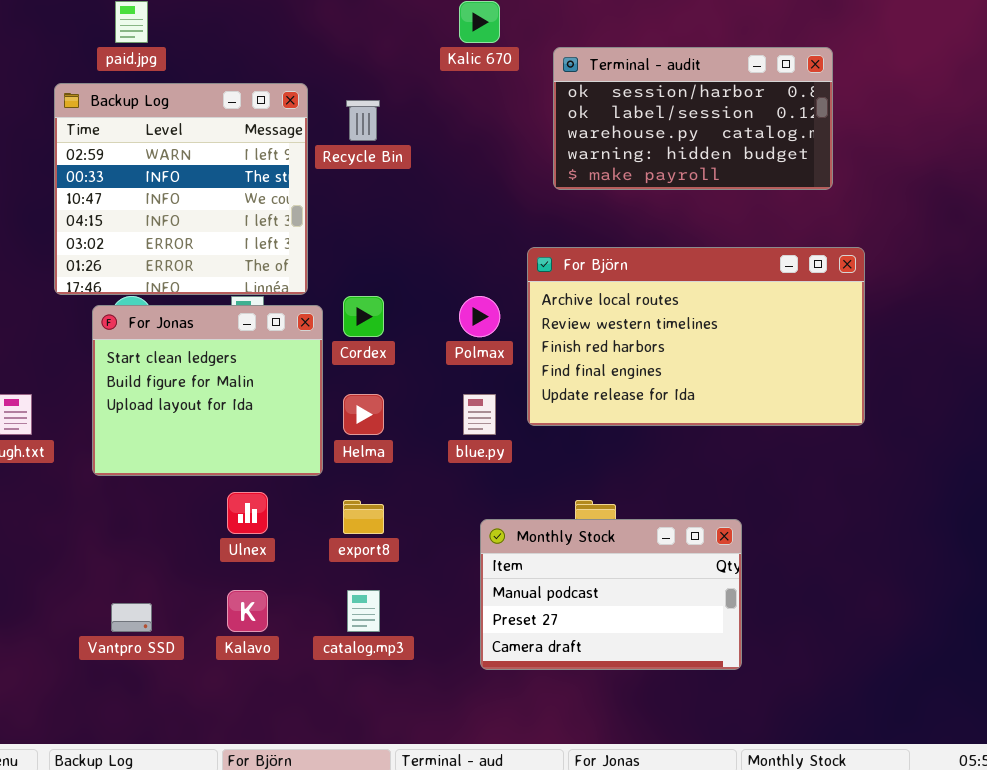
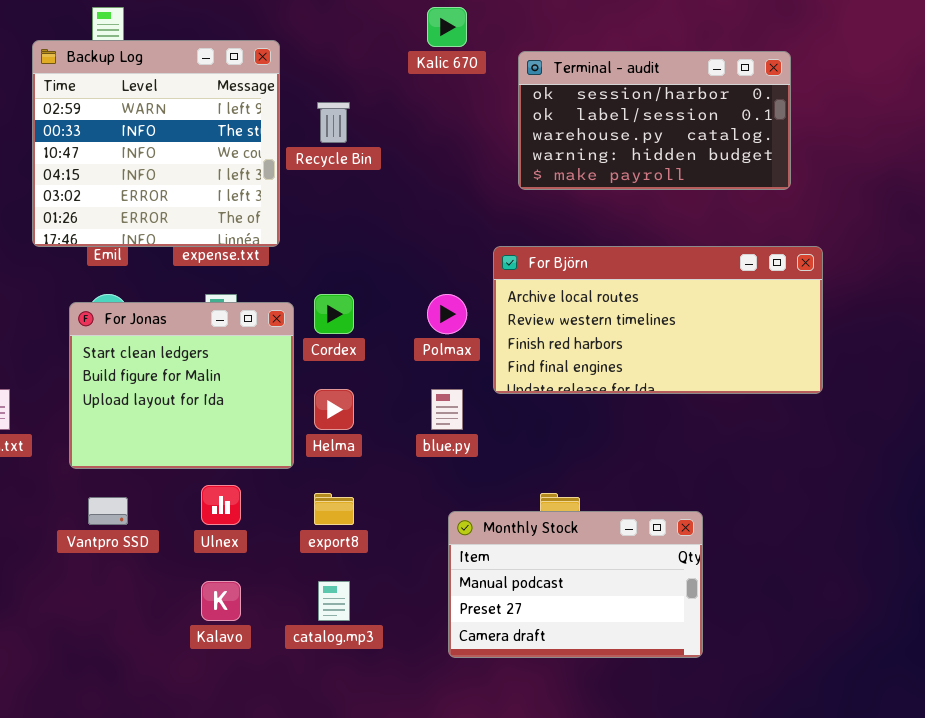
Backup Log: [54,83,308,295] -> [32,40,280,247], moved
For Björn: [527,247,865,426] -> [493,246,823,394], resized
Vantpro SSD: [111,603,152,632] -> [88,497,128,525], moved

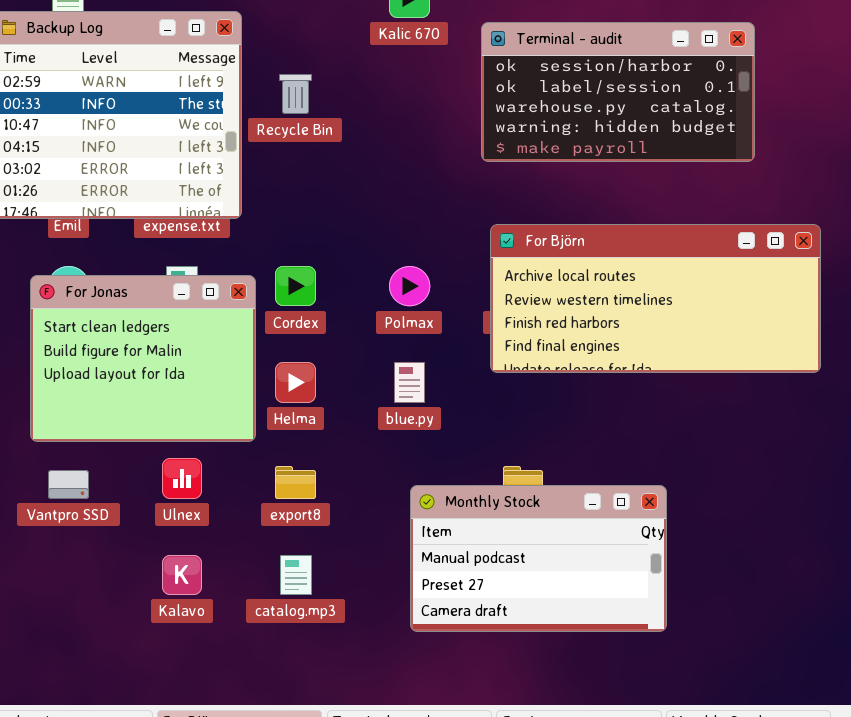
For Björn: [493,246,823,394] -> [490,224,821,373], moved

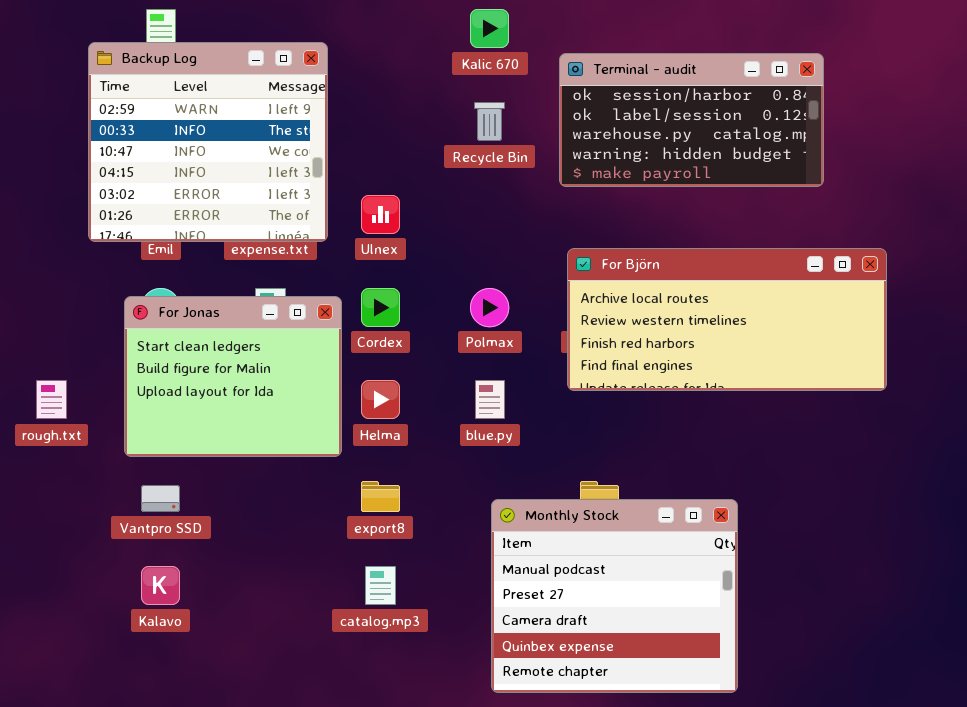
Recycle Bin: [279,74,312,114] -> [474,102,505,141], moved
Ulnex: [162,458,202,499] -> [361,195,400,234], moved
Monthly Stock: [410,485,667,632] -> [491,499,738,693], resized
Kalavo: [162,555,202,595] -> [141,566,180,605], moved

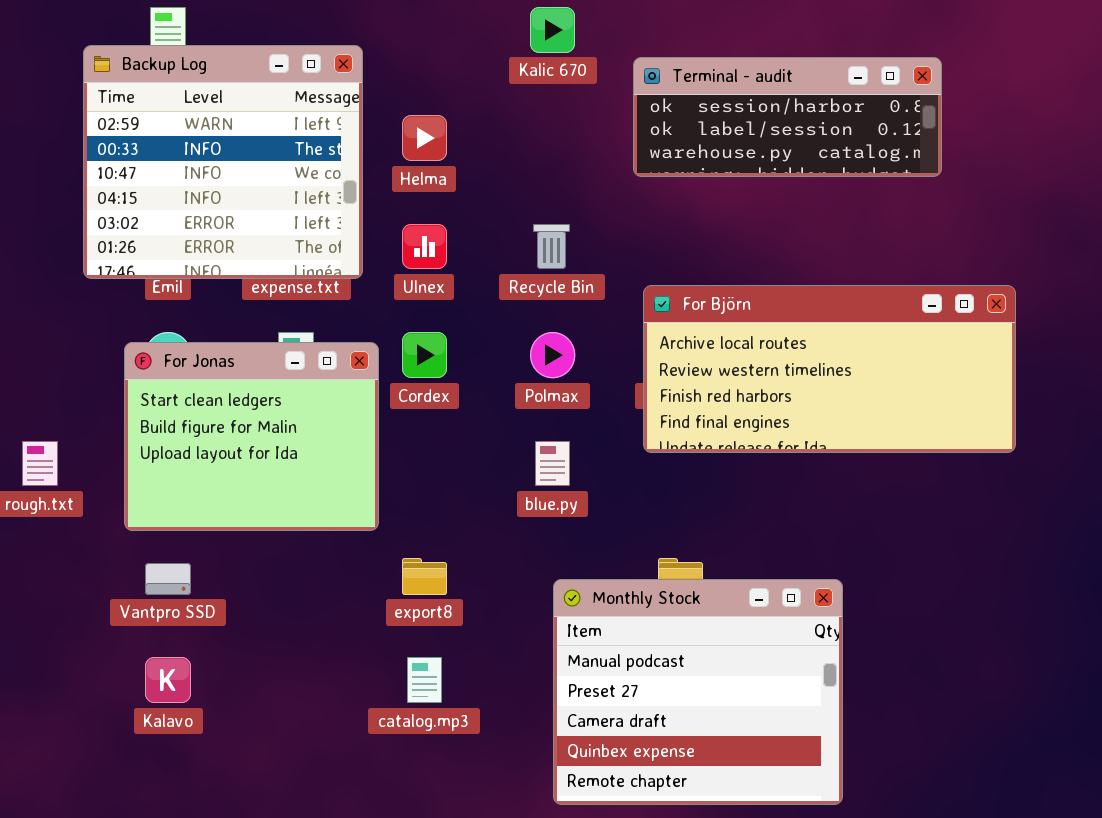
Terminal - audit: [559,53,824,187] -> [633,57,942,177], resized
Recycle Bin: [474,102,505,141] -> [533,224,570,269], moved
Helma: [361,380,400,419] -> [402,115,447,161], moved

